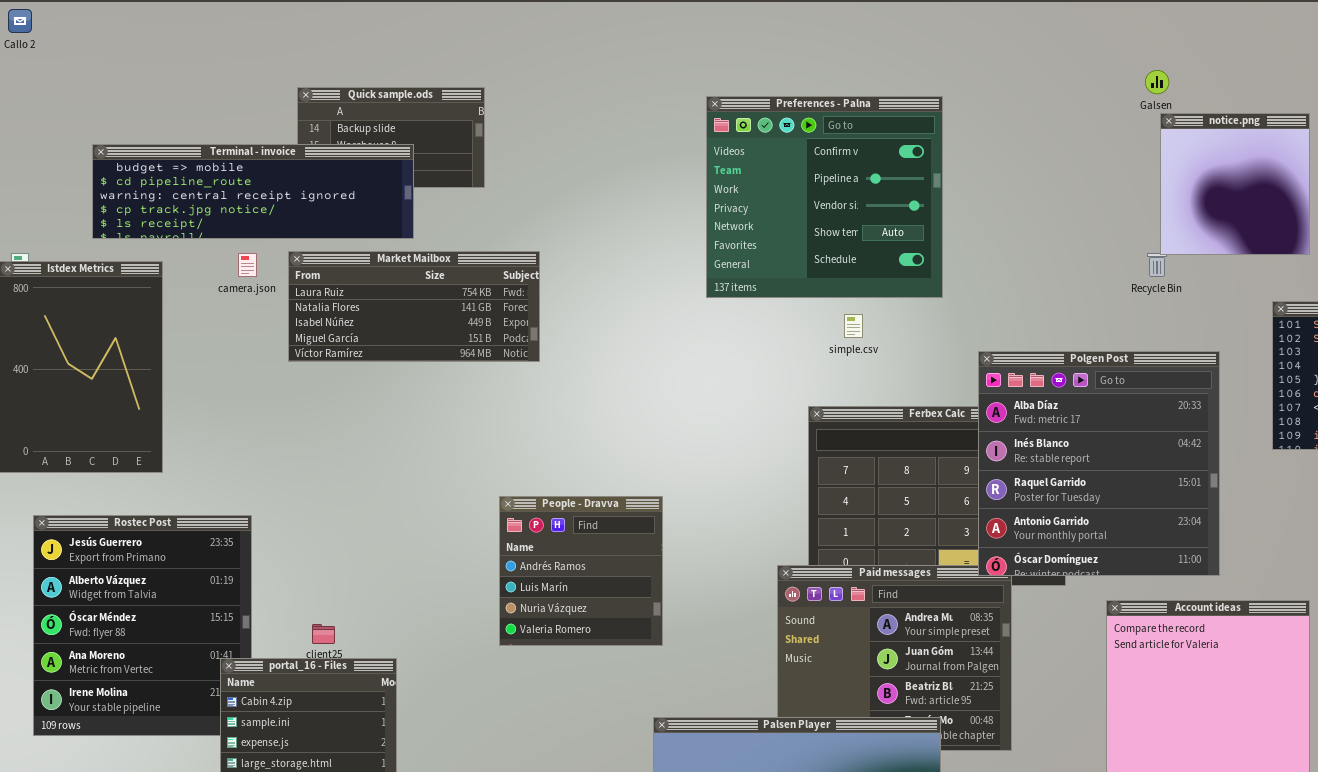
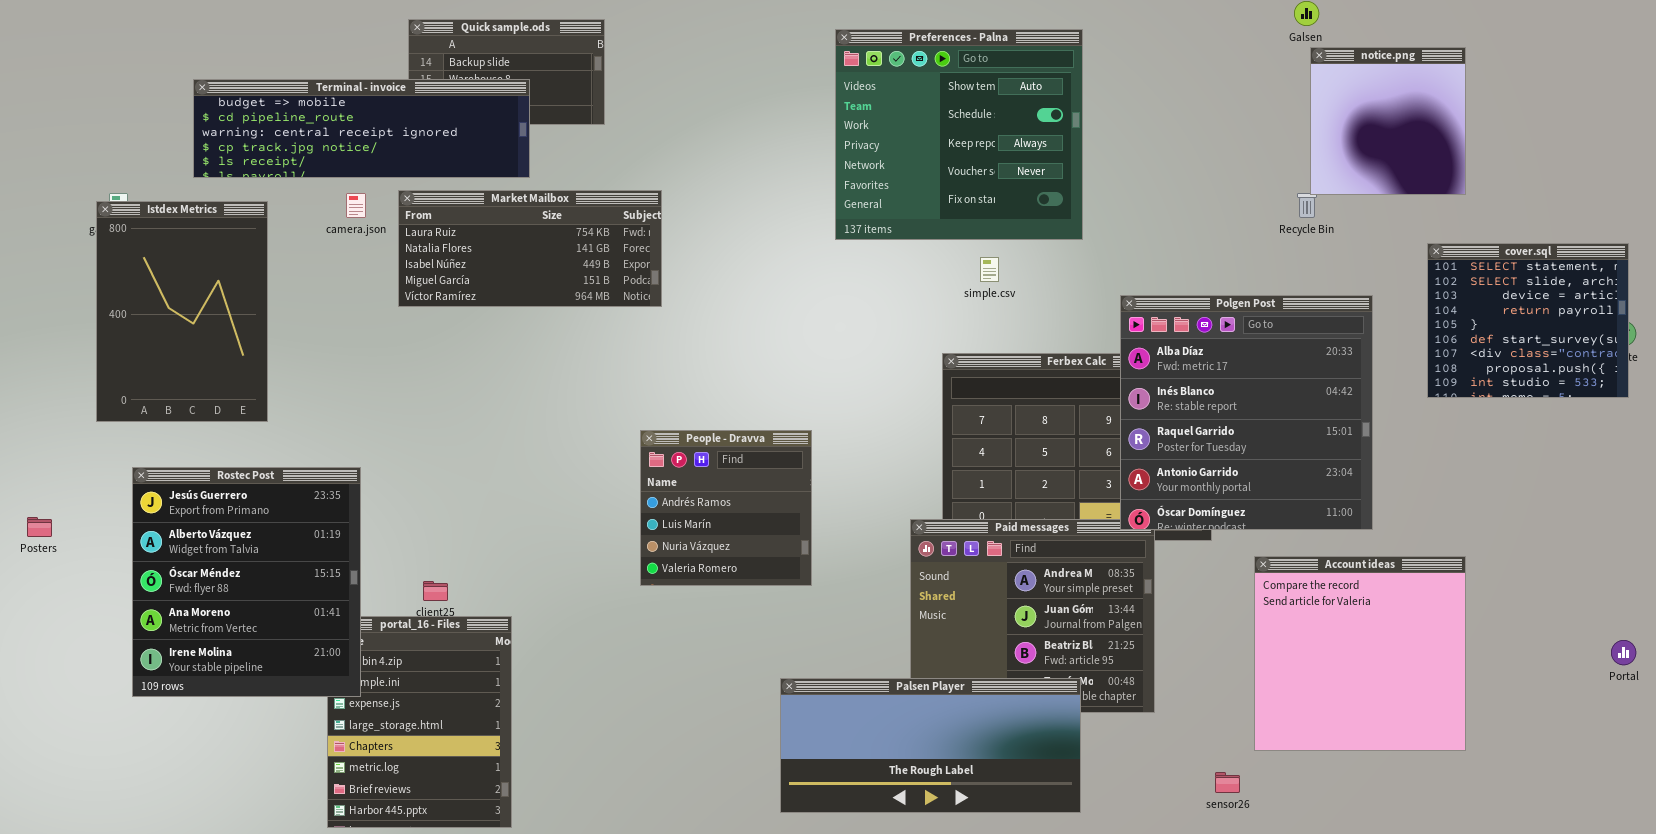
Preferences - Palna: [706,96,943,298] -> [835,29,1083,240], scrolled down 3 rows
People - Dravva: [499,496,663,646] -> [640,430,812,586], moved
Rostec Post: [33,515,252,736] -> [132,467,361,697], raised

